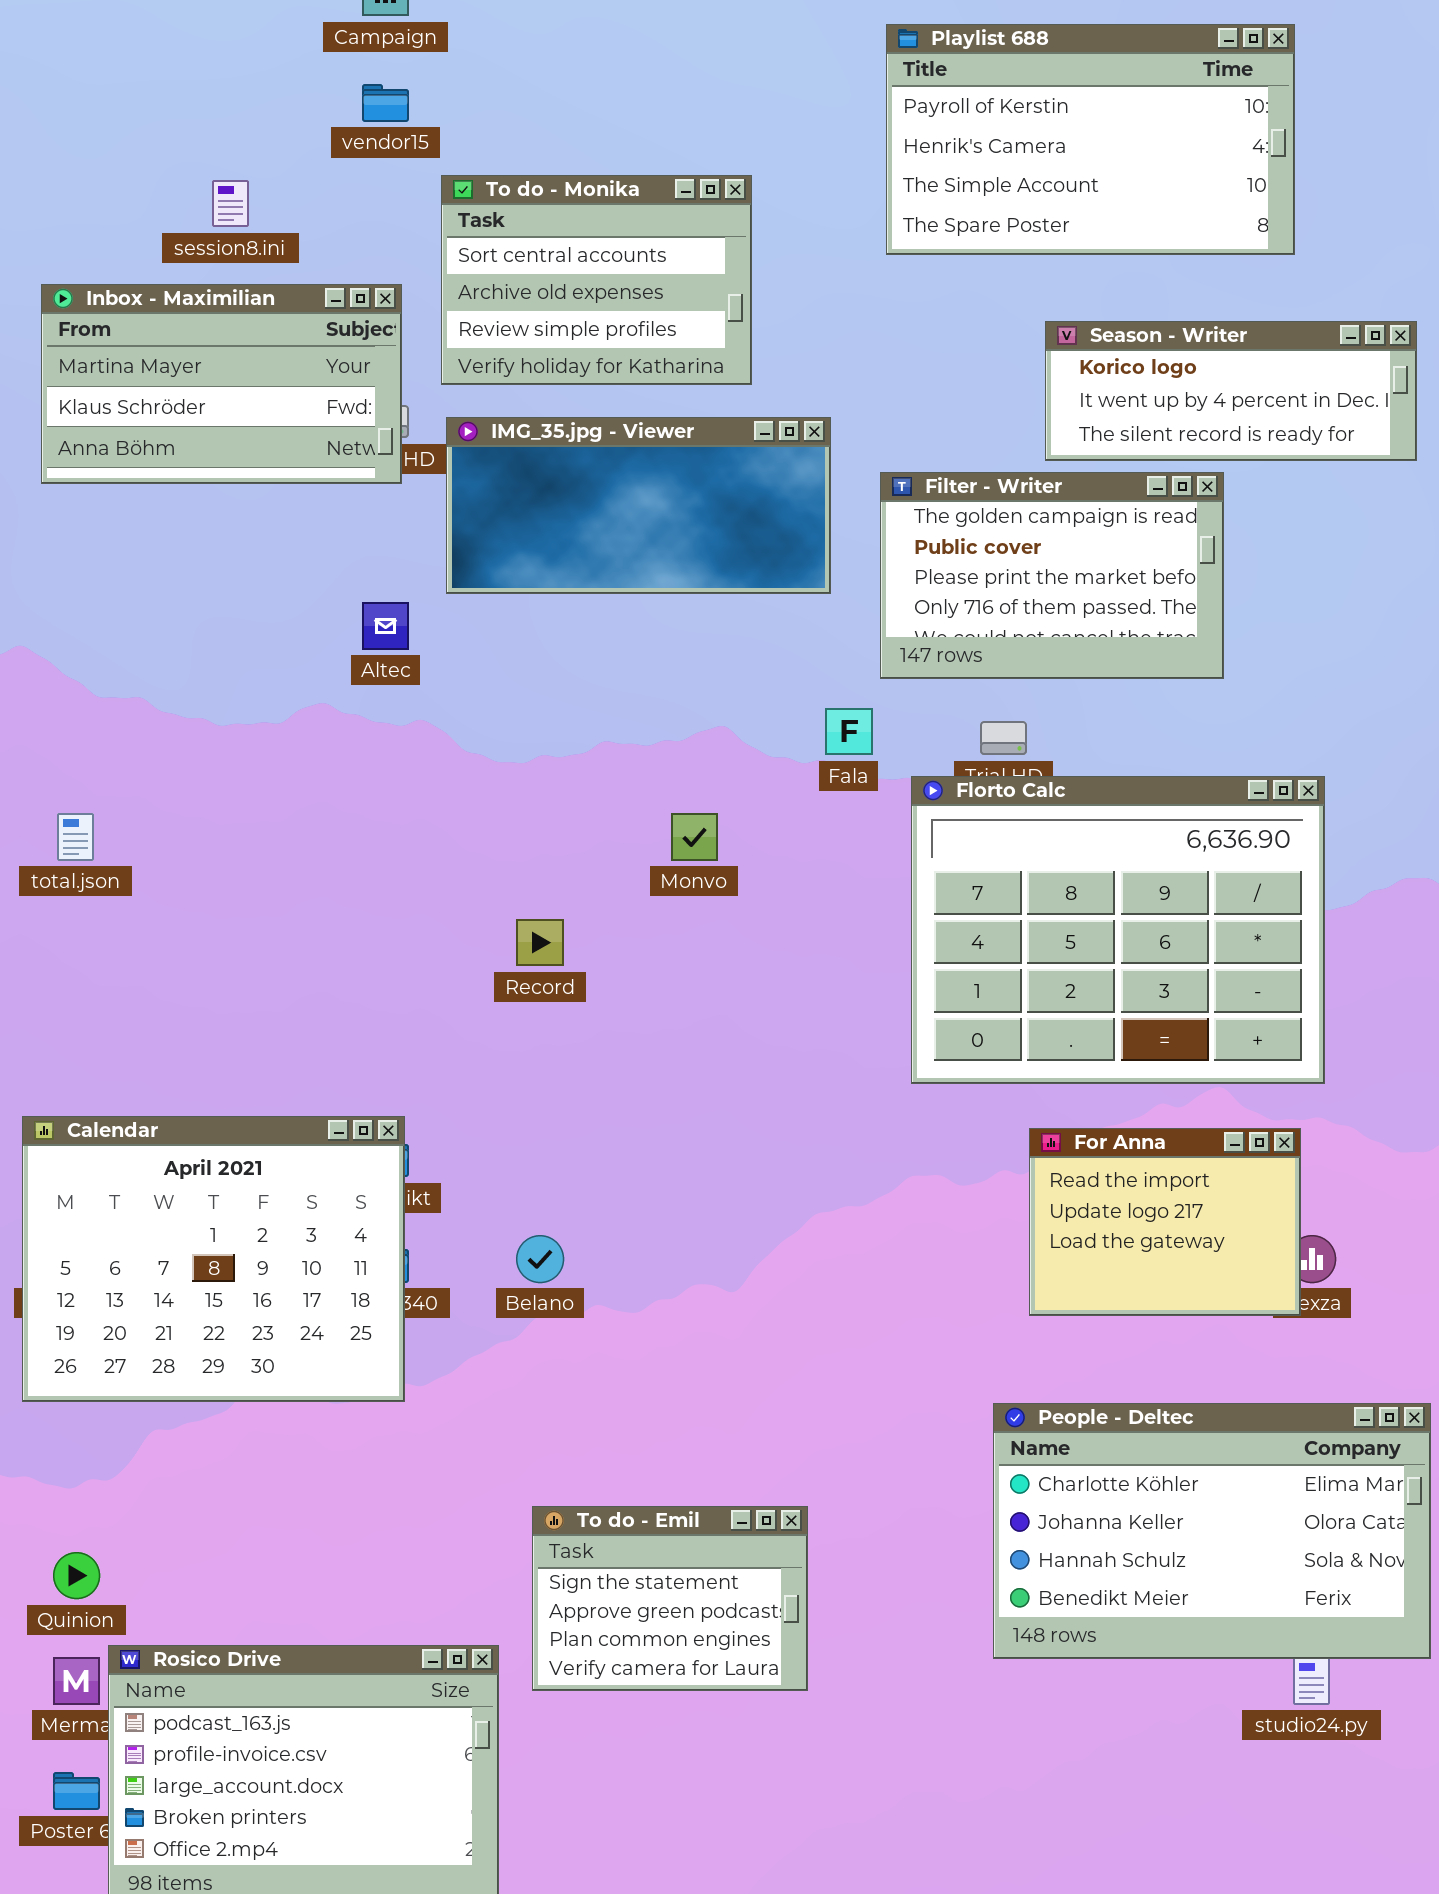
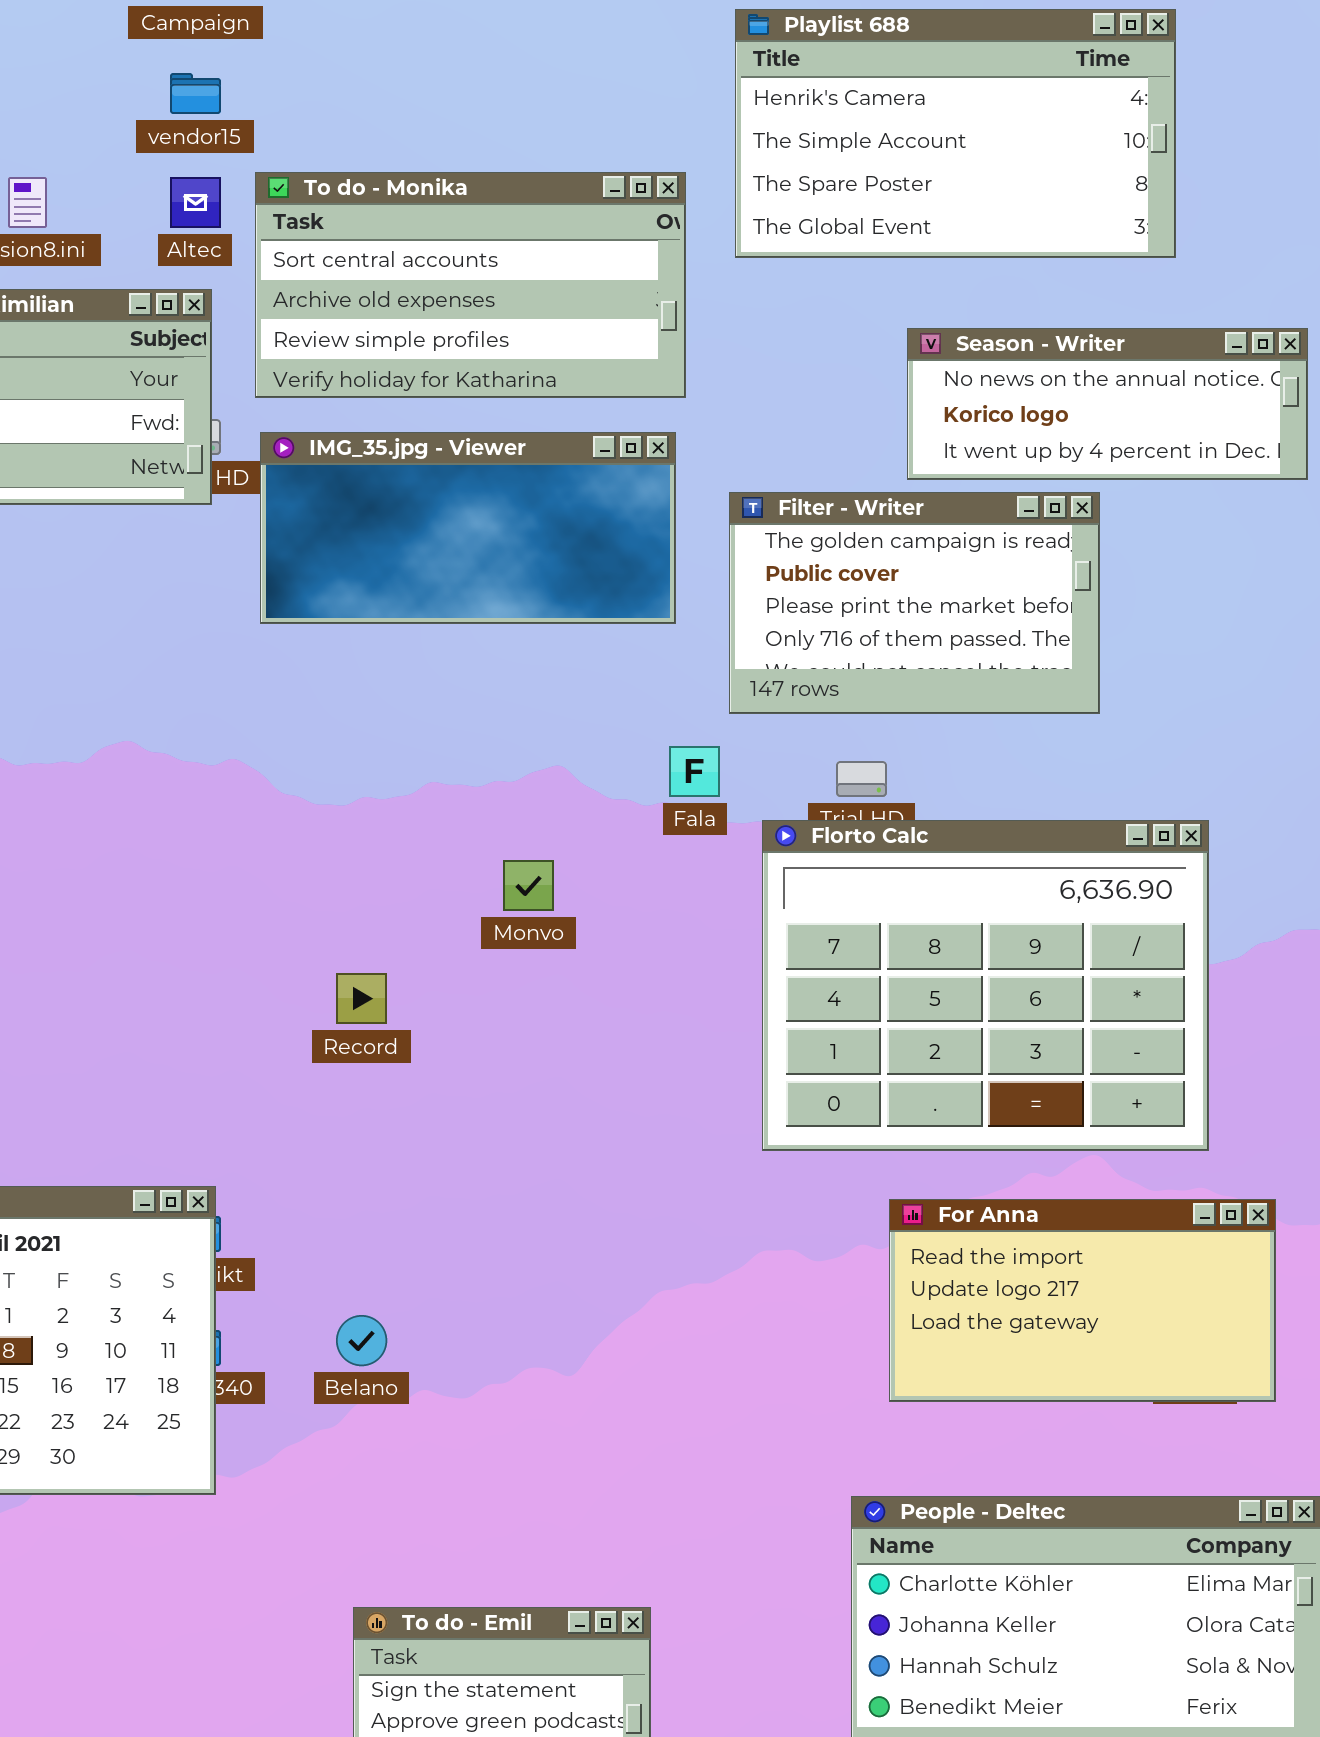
Playlist 688: [886,24,1295,255] -> [735,9,1176,258], scrolled down 1 row
To do - Monika: [441,175,752,385] -> [255,172,686,398], resized
Season - Writer: [1045,321,1417,461] -> [907,328,1308,480], scrolled up 1 row
Altec: [362,602,409,650] -> [170,177,221,228], moved
For Anna: [1029,1128,1301,1316] -> [889,1199,1276,1402], resized

